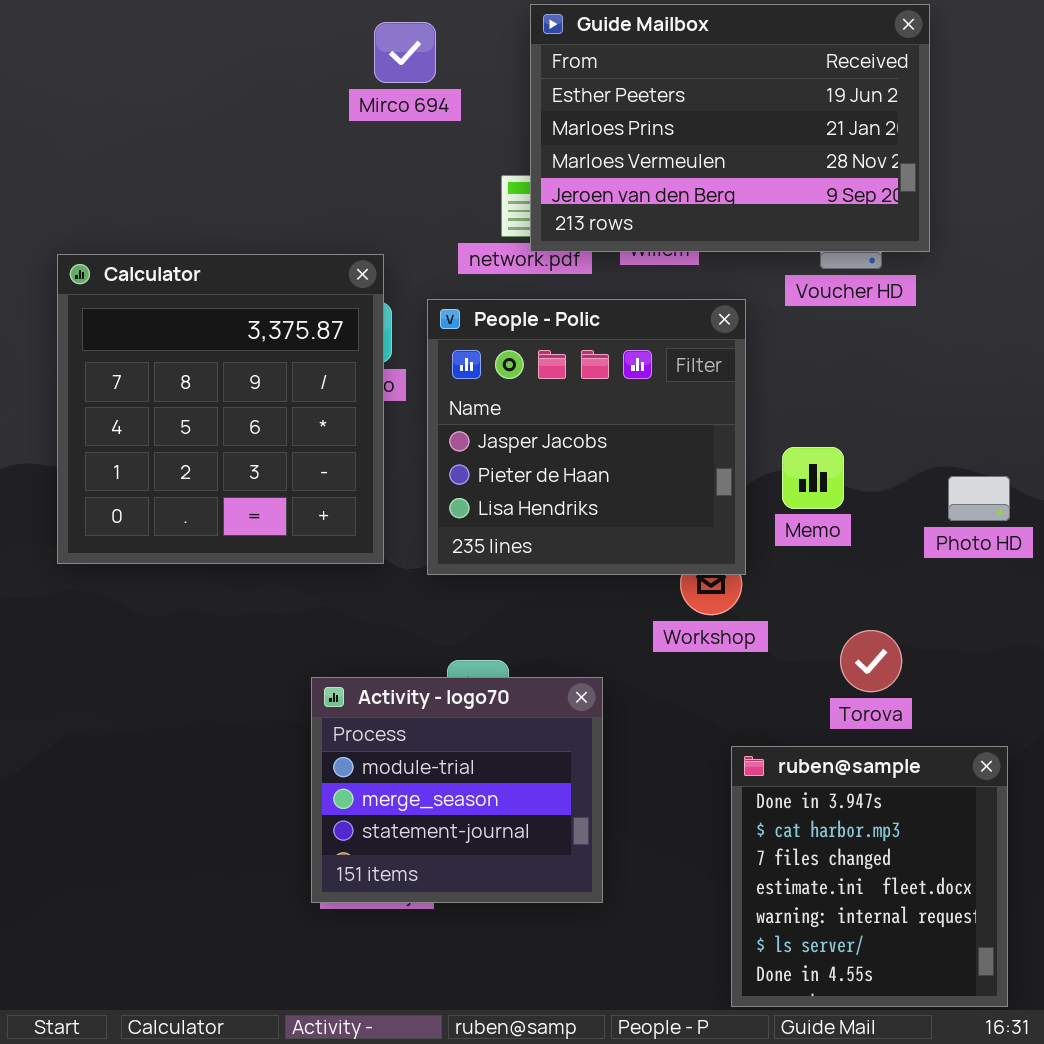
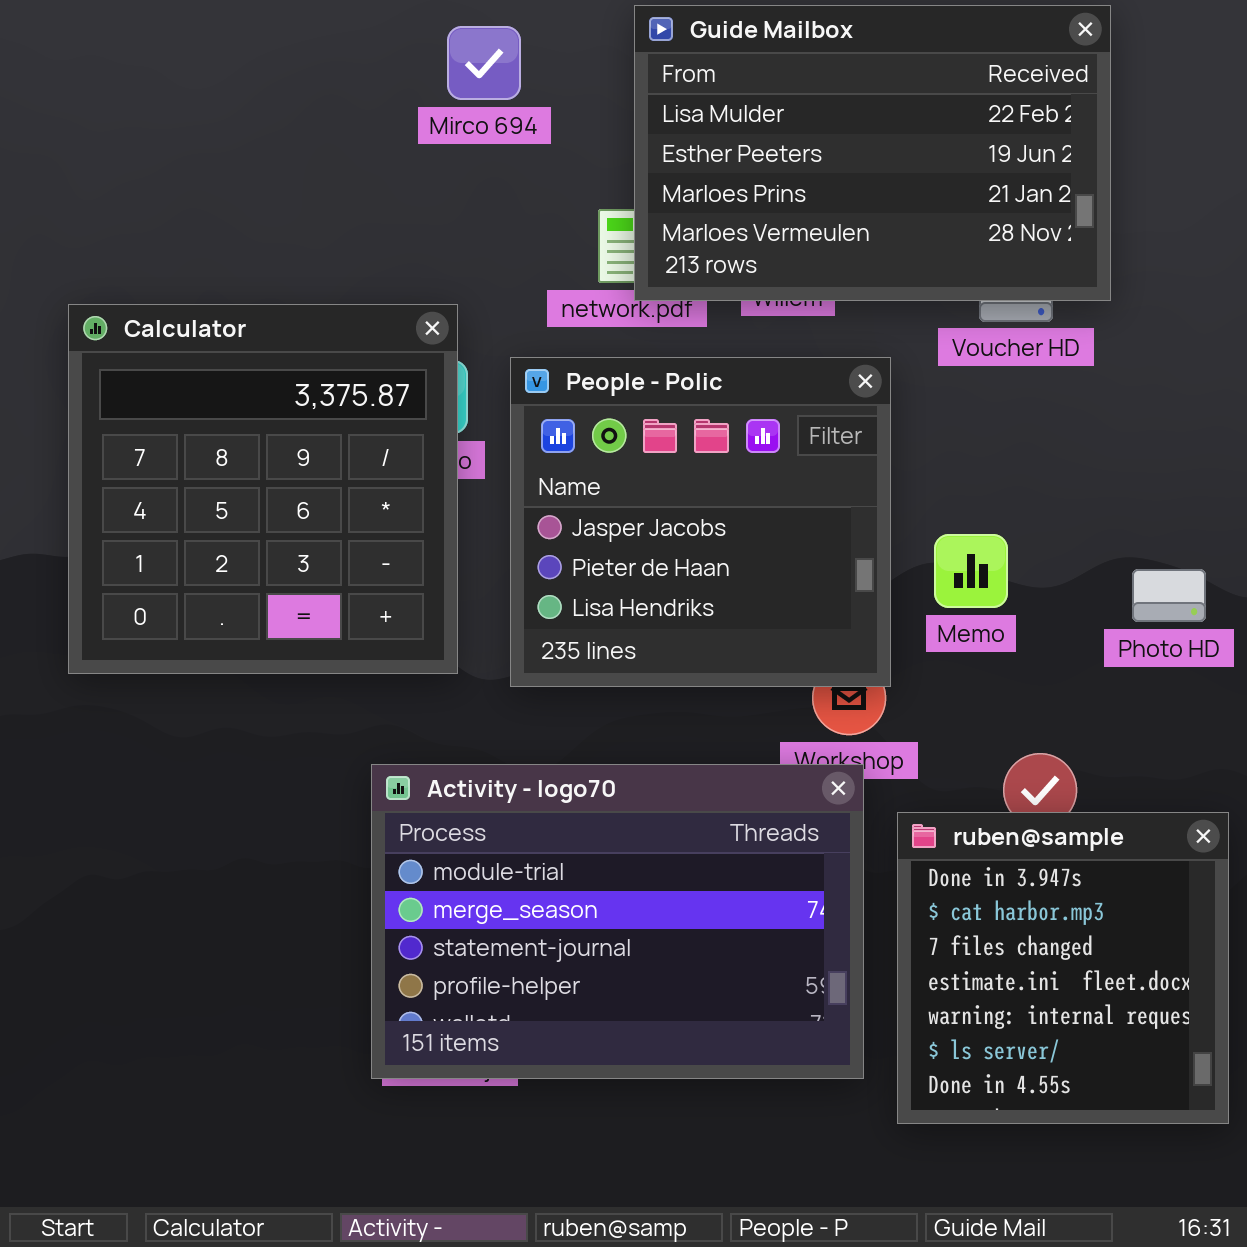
Guide Mailbox: [530,4,930,252] -> [634,5,1111,301], scrolled up 1 row
Activity - logo70: [311,677,603,903] -> [371,764,864,1079], resized
ruben@sample: [731,746,1008,1007] -> [897,812,1229,1124], moved

